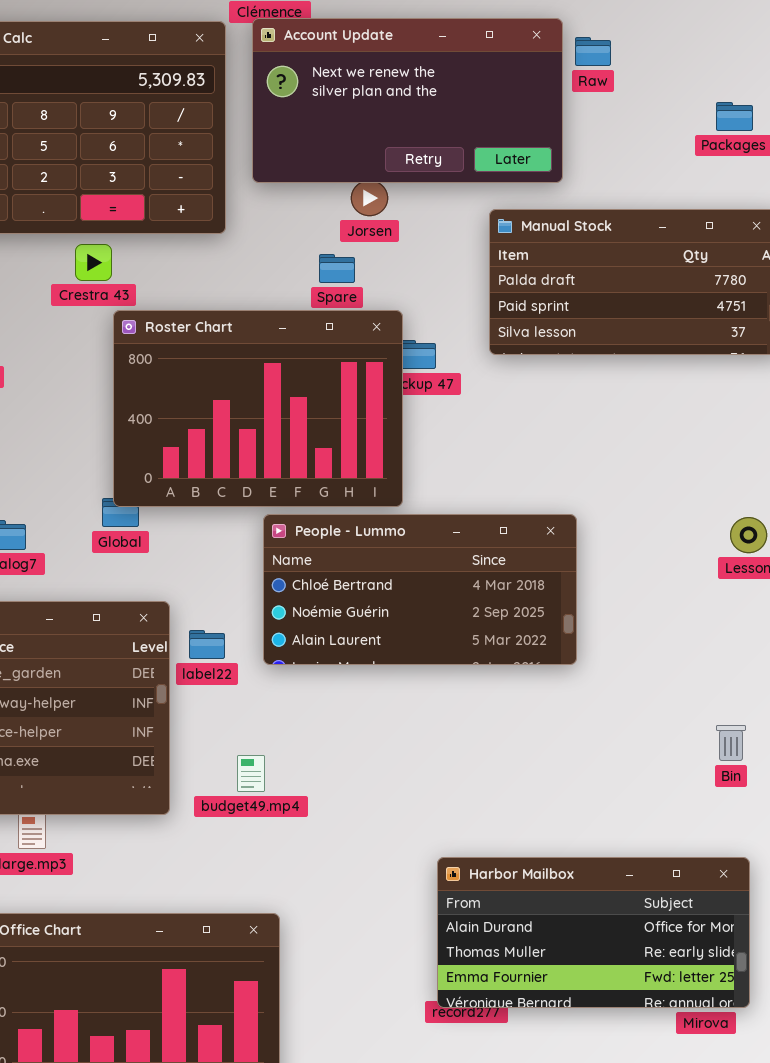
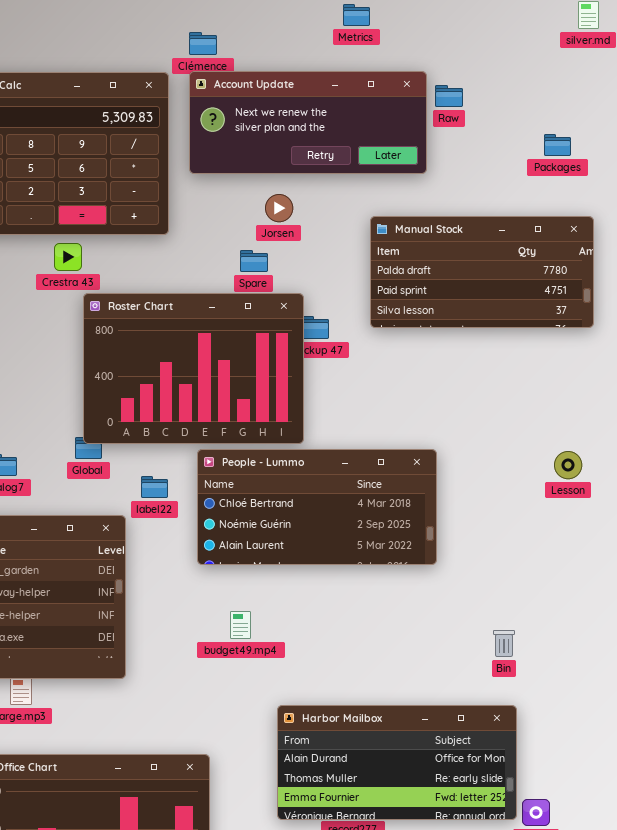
Account Update: [252,18,563,183] -> [189,71,427,174], resized
label22: [189,630,225,659] -> [141,476,168,498], moved
Bin: [716,725,746,761] -> [493,630,515,657], moved
budget49.mp4: [237,755,265,792] -> [230,611,251,639], moved
Harbor Mailbox: [437,857,750,1008] -> [277,705,517,820], moved

